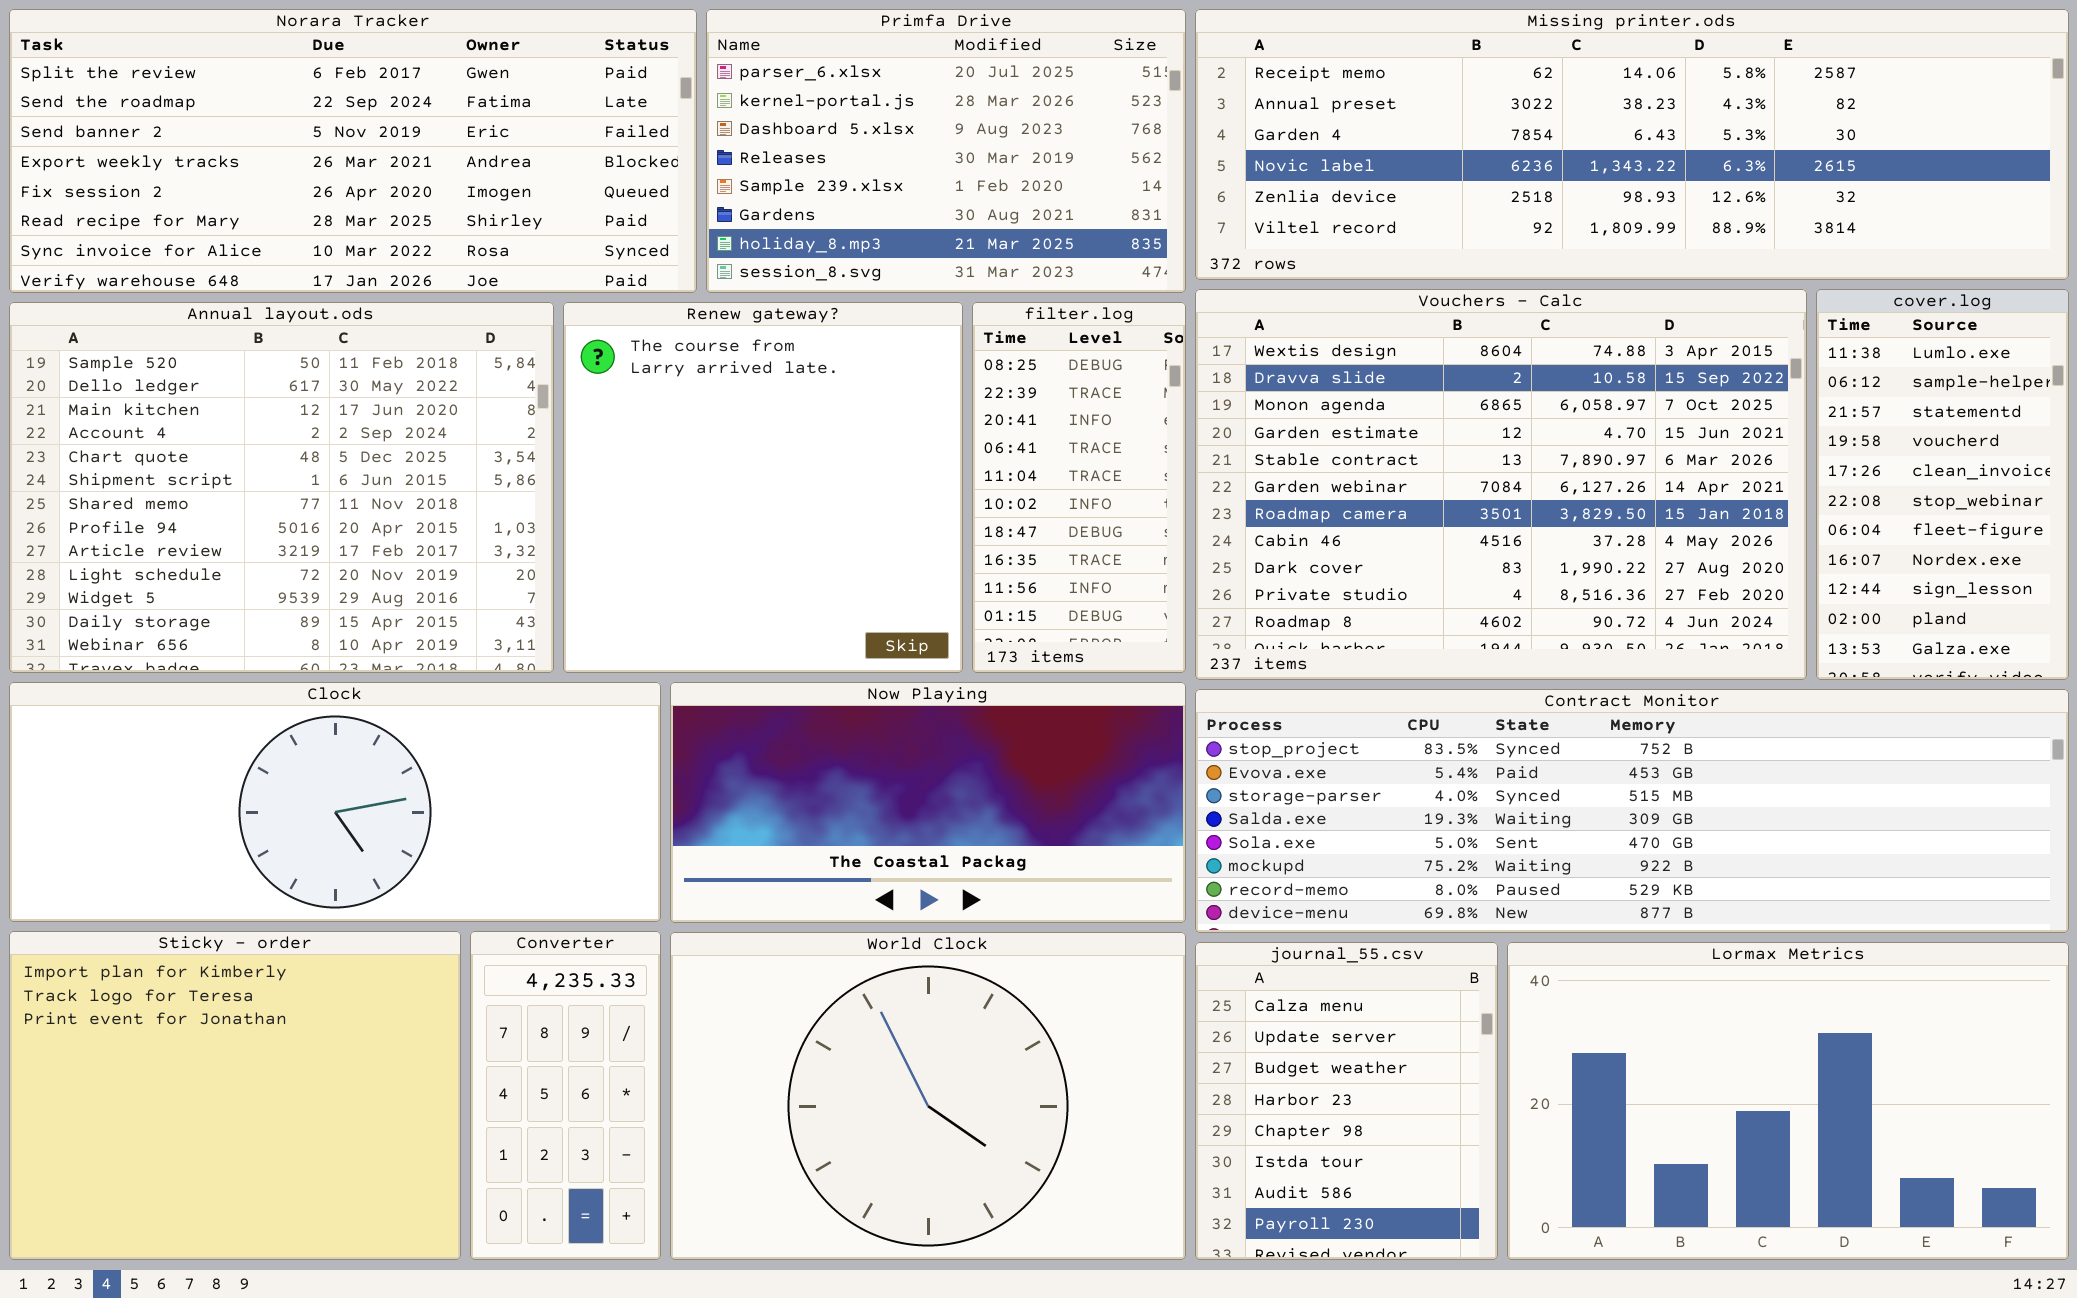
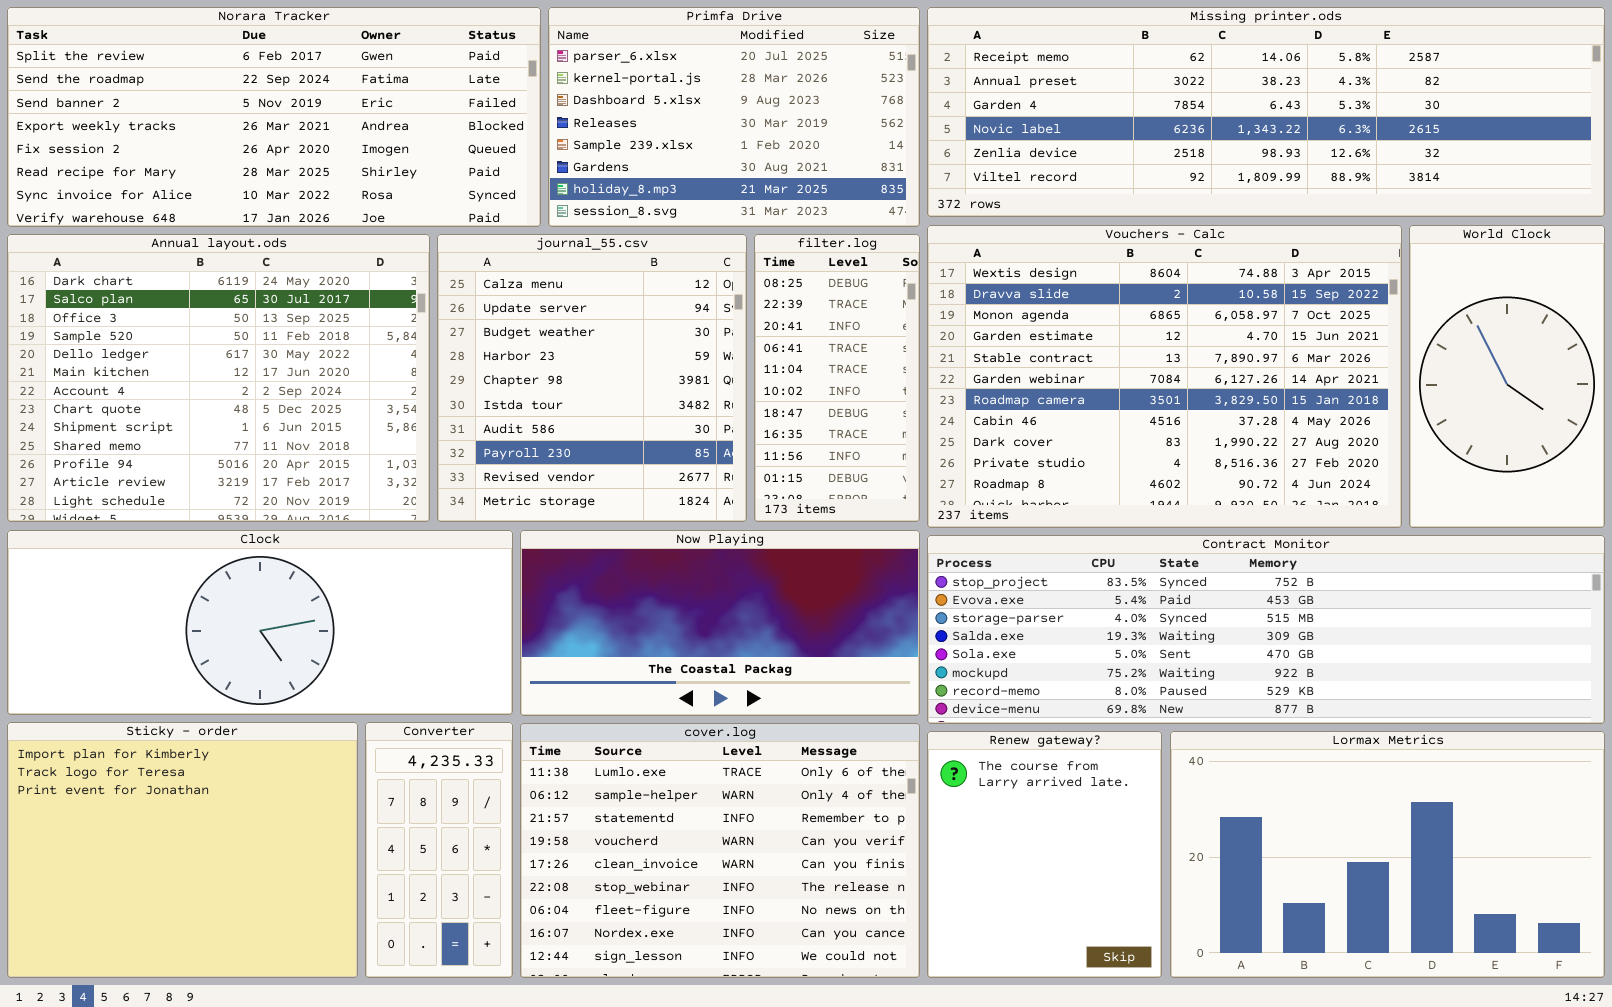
cover.log: [1816,289,2069,680] -> [520,723,920,978], moved, resized
Annual layout.ods: [9,302,554,673] -> [7,234,430,522], scrolled up 3 rows
Renew gateway?: [563,302,963,673] -> [927,731,1162,978], moved, resized
World Clock: [670,932,1186,1260] -> [1409,225,1605,528], moved, resized
journal_55.csv: [1195,942,1498,1260] -> [437,234,747,522], moved, resized

